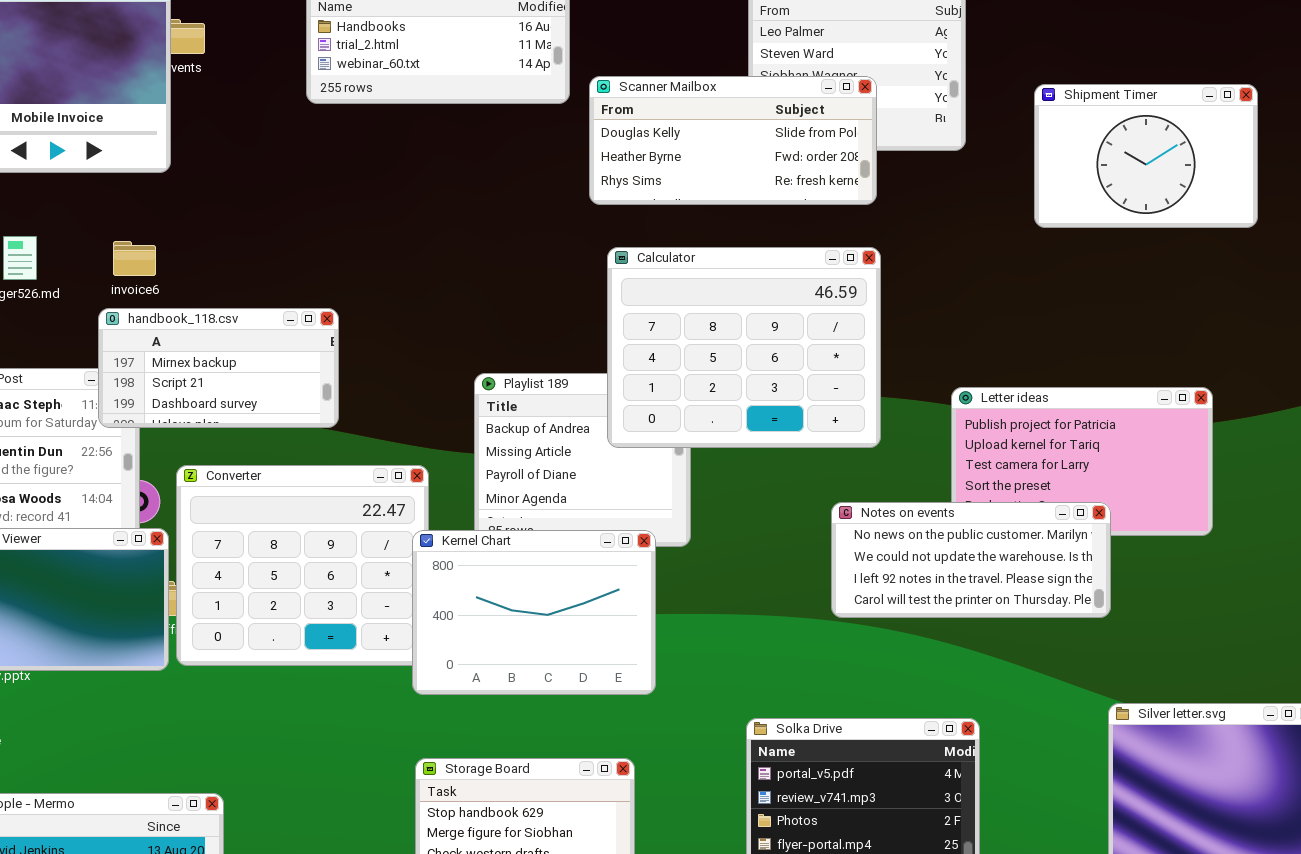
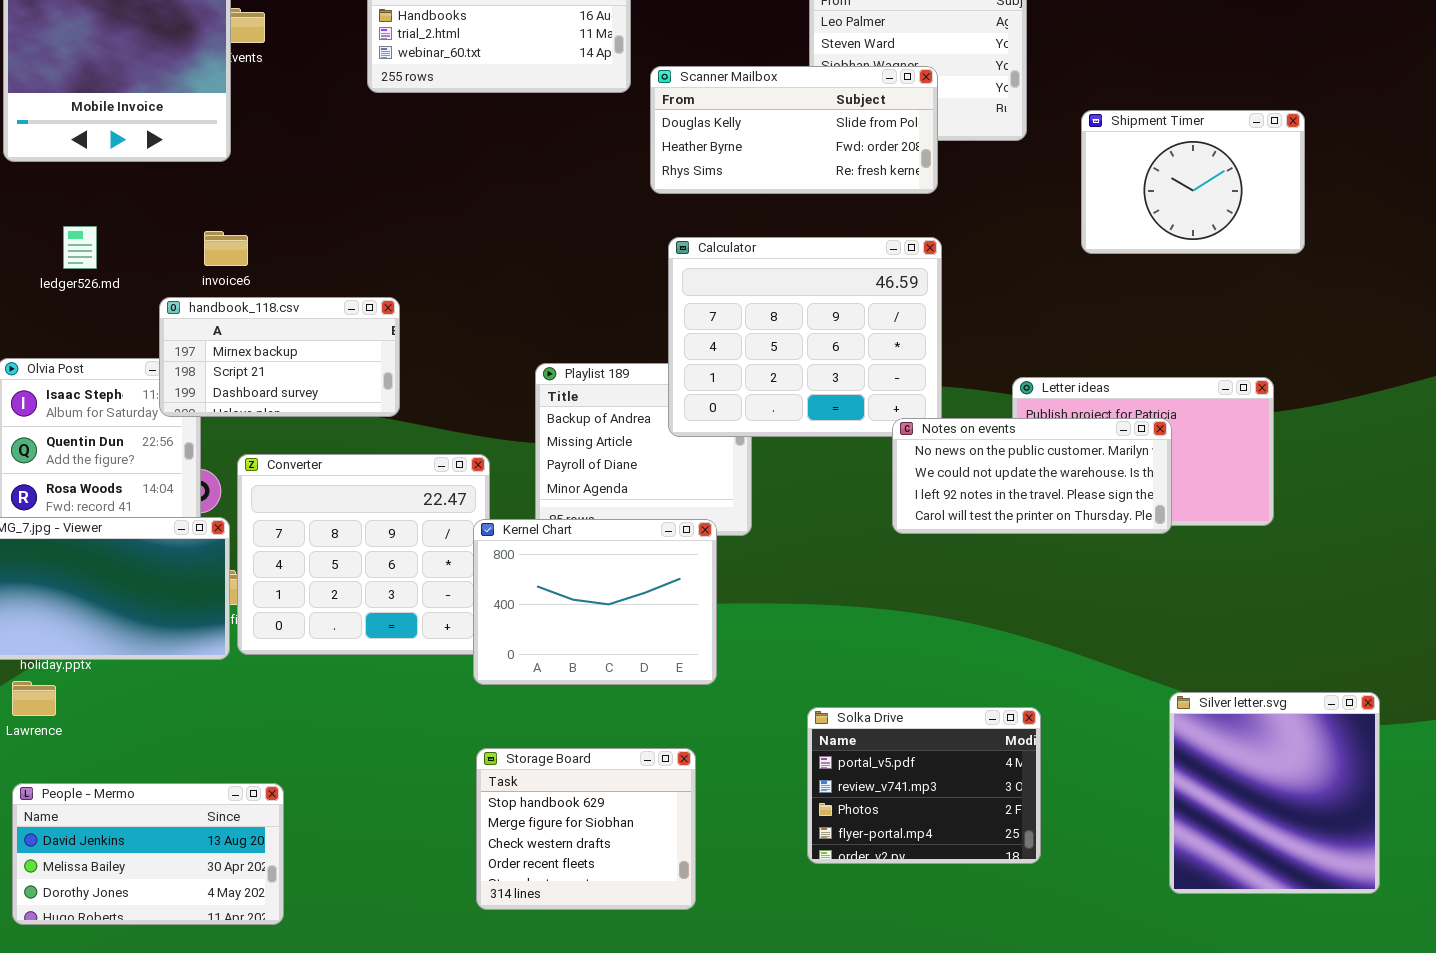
Shipment Timer: [1034,84,1258,228] -> [1081,110,1305,254], moved
invoice6: [113,241,156,276] -> [204,231,248,266], moved
Notes on events: [831,502,1111,618] -> [892,418,1172,534], moved

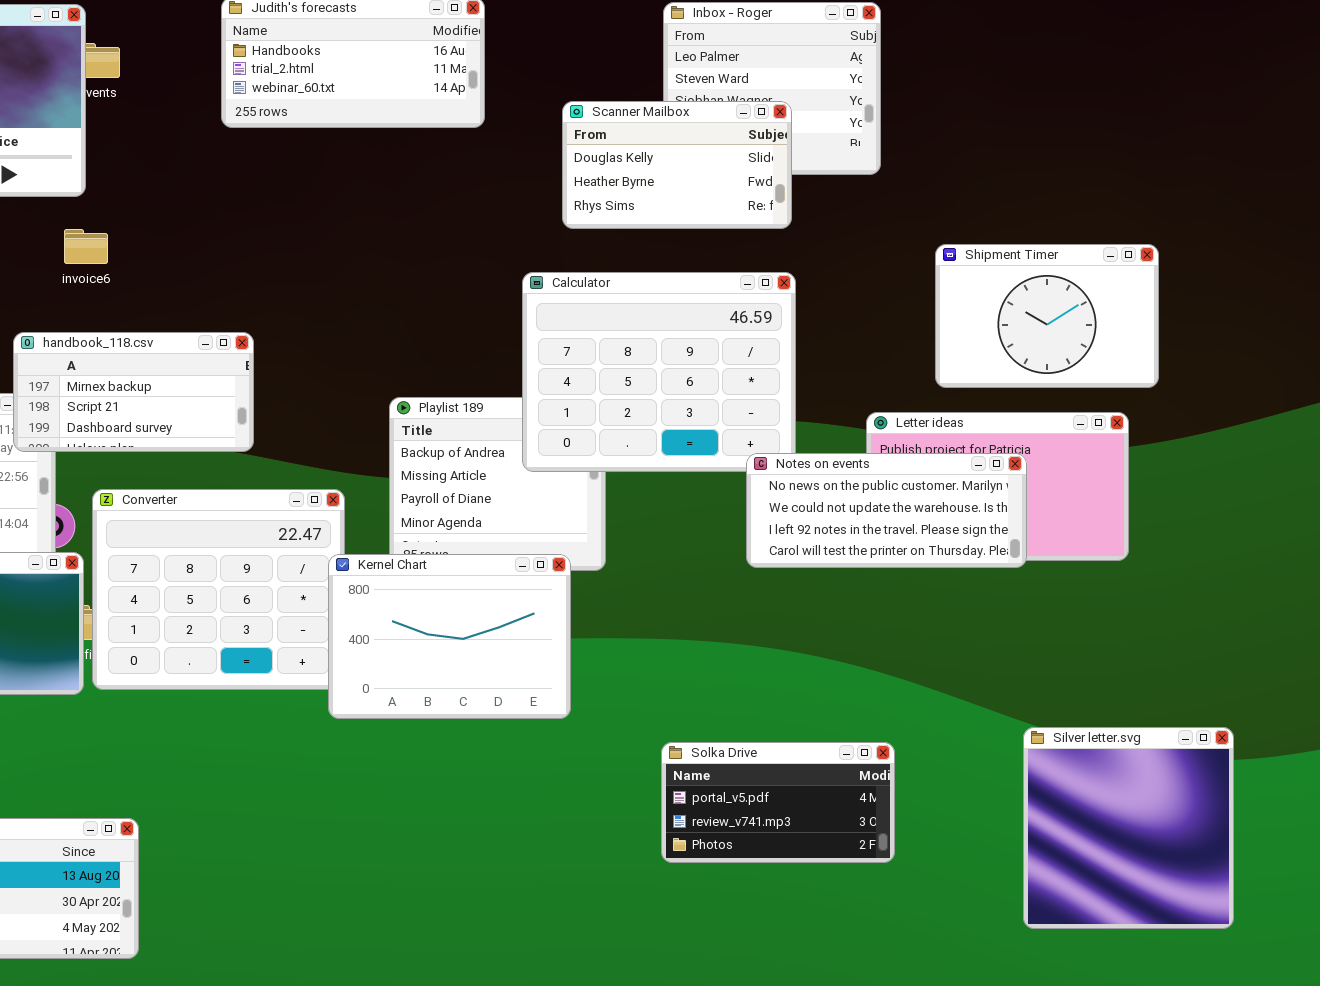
Scanner Mailbox: [650,66,938,194] -> [562,101,792,229], resized
Shipment Timer: [1081,110,1305,254] -> [935,244,1159,388], moved
invoice6: [204,231,248,266] -> [64,229,108,264], moved
Solka Drive: [807,707,1041,864] -> [661,742,895,863], resized
Storage Board: [476,748,696,910] -> none, closed

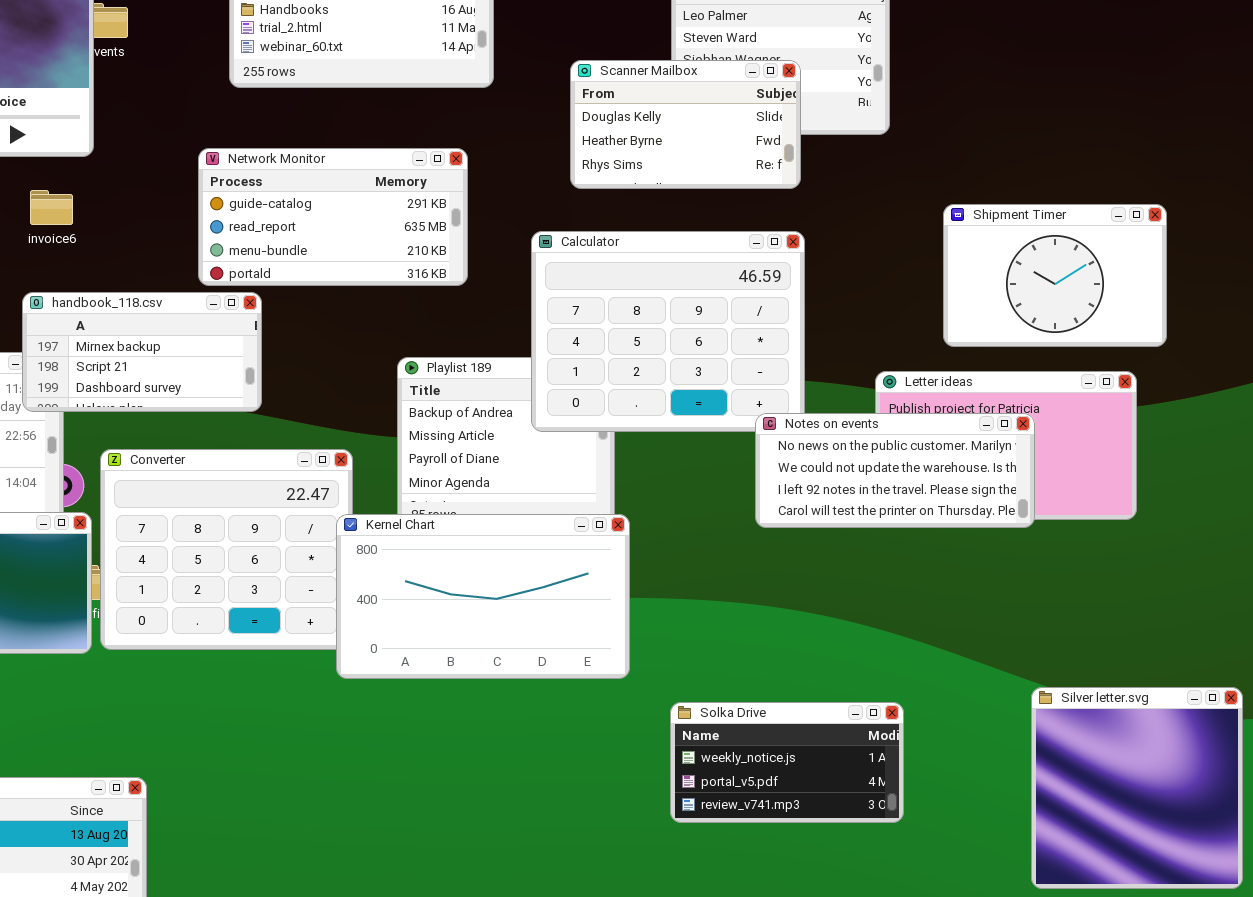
Network Monitor: none -> [198,148,468,286], opened
invoice6: [64,229,108,264] -> [30,190,73,225], moved
Kernel Chart: [328,554,571,719] -> [336,514,630,679], resized
Solka Drive: [661,742,895,863] -> [670,702,904,823], scrolled up 1 row

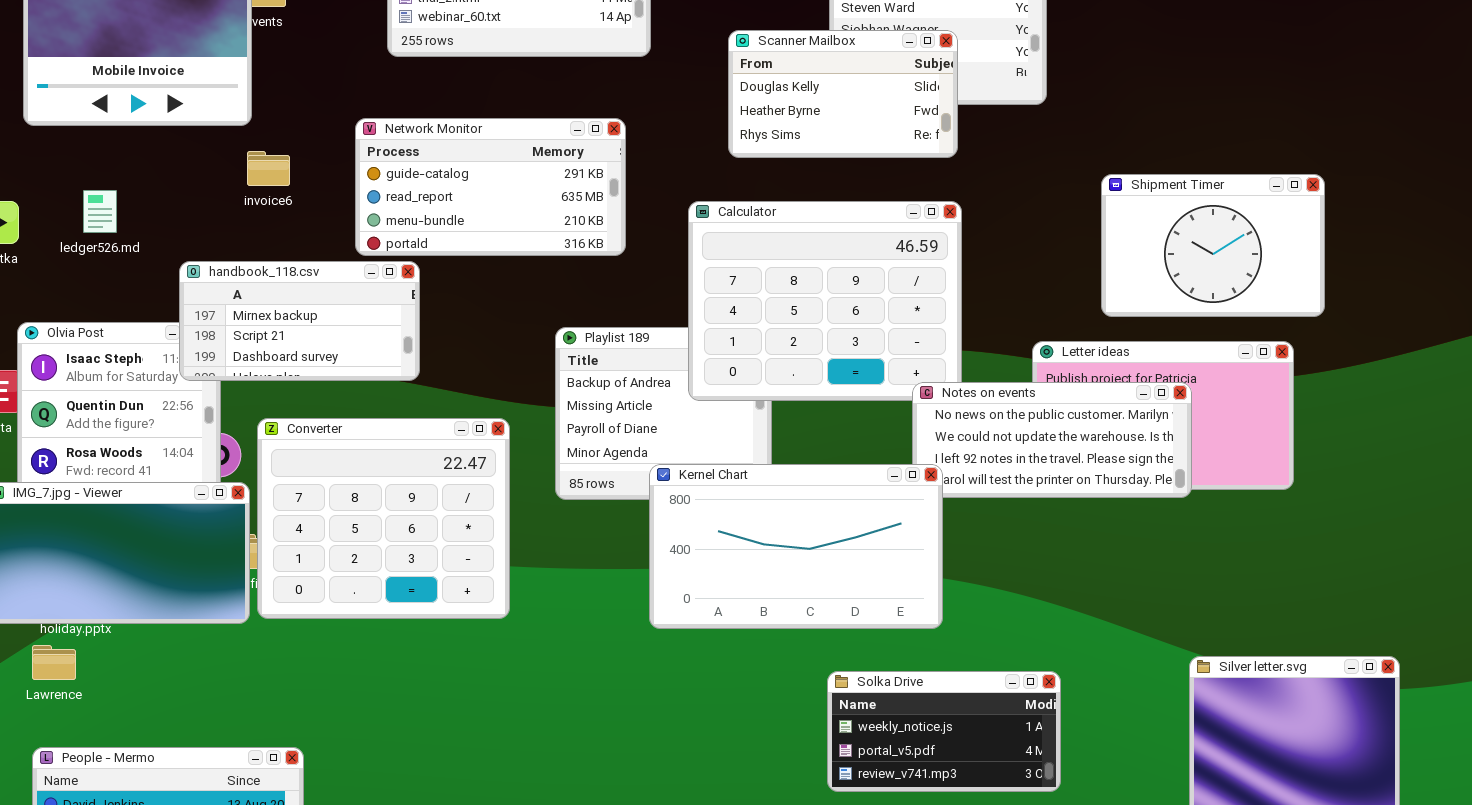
invoice6: [30,190,73,225] -> [247,151,290,186], moved
Kernel Chart: [336,514,630,679] -> [649,464,943,629], moved

